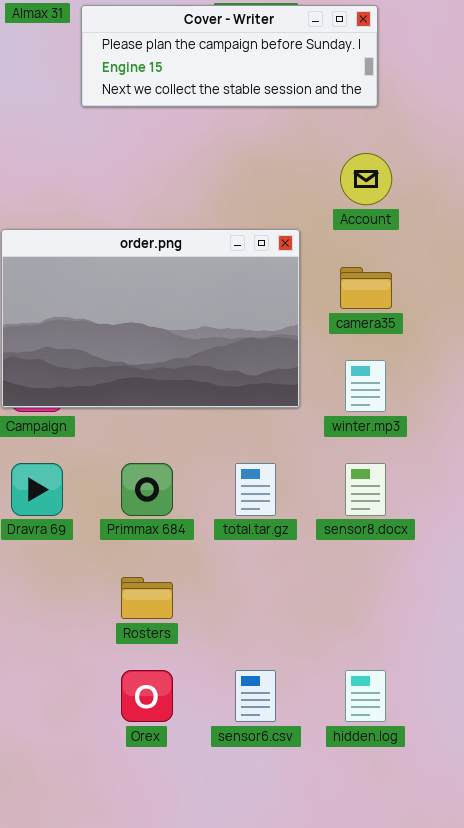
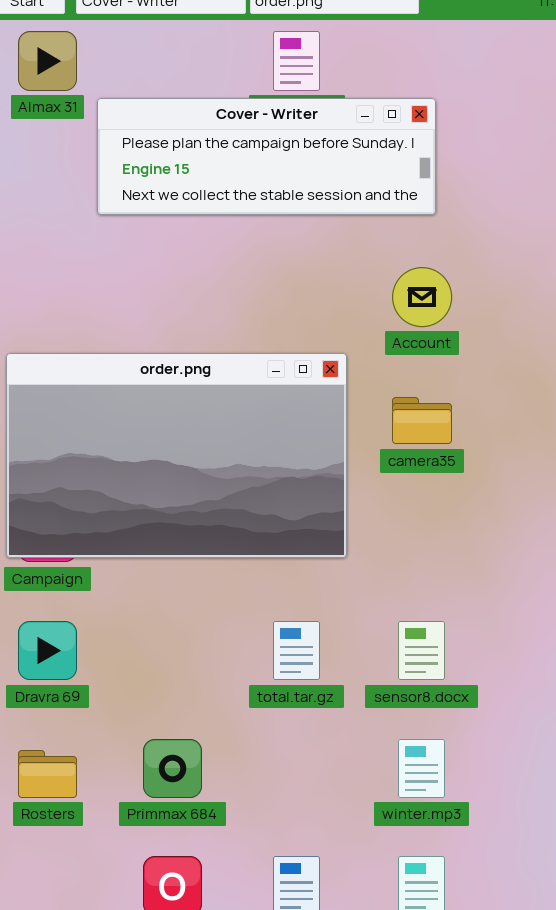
winter.mp3: [345,360,386,412] -> [398,739,445,798], moved
Primmax 684: [121,463,173,516] -> [143,739,202,798], moved
Rosters: [121,577,173,619] -> [18,750,77,798], moved

